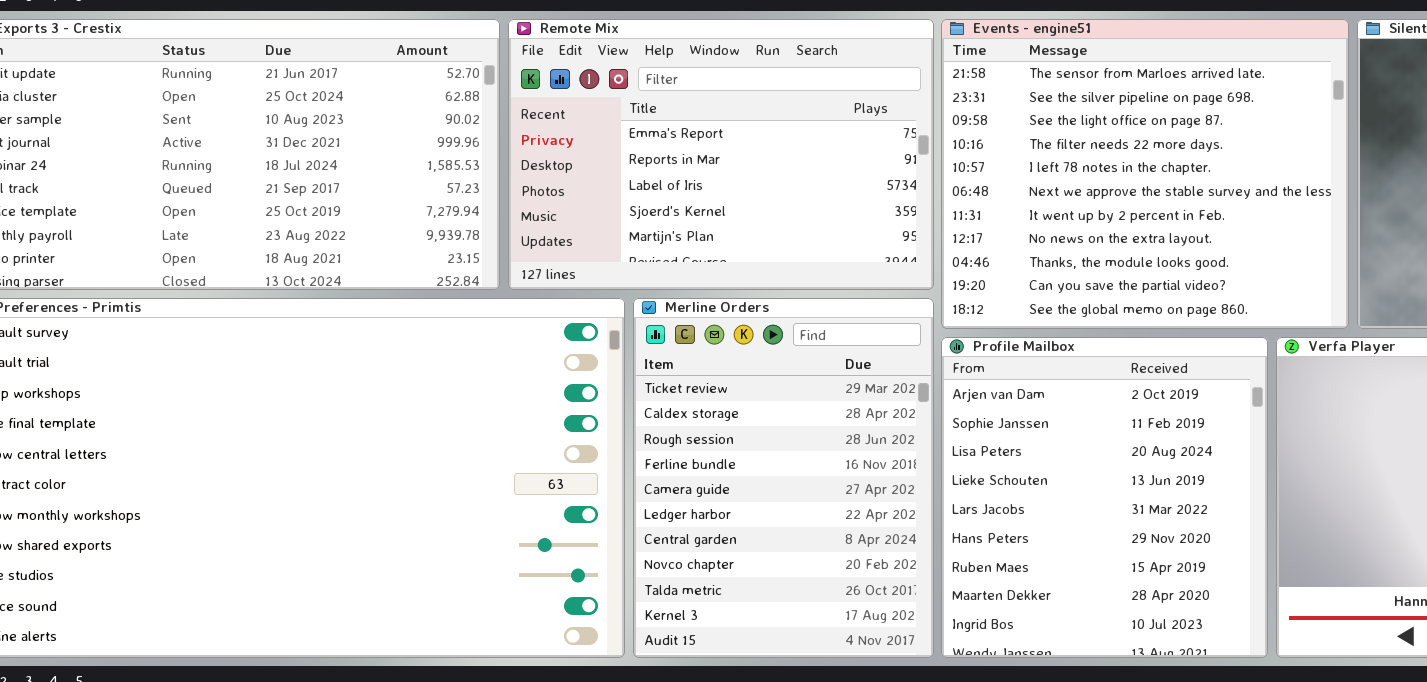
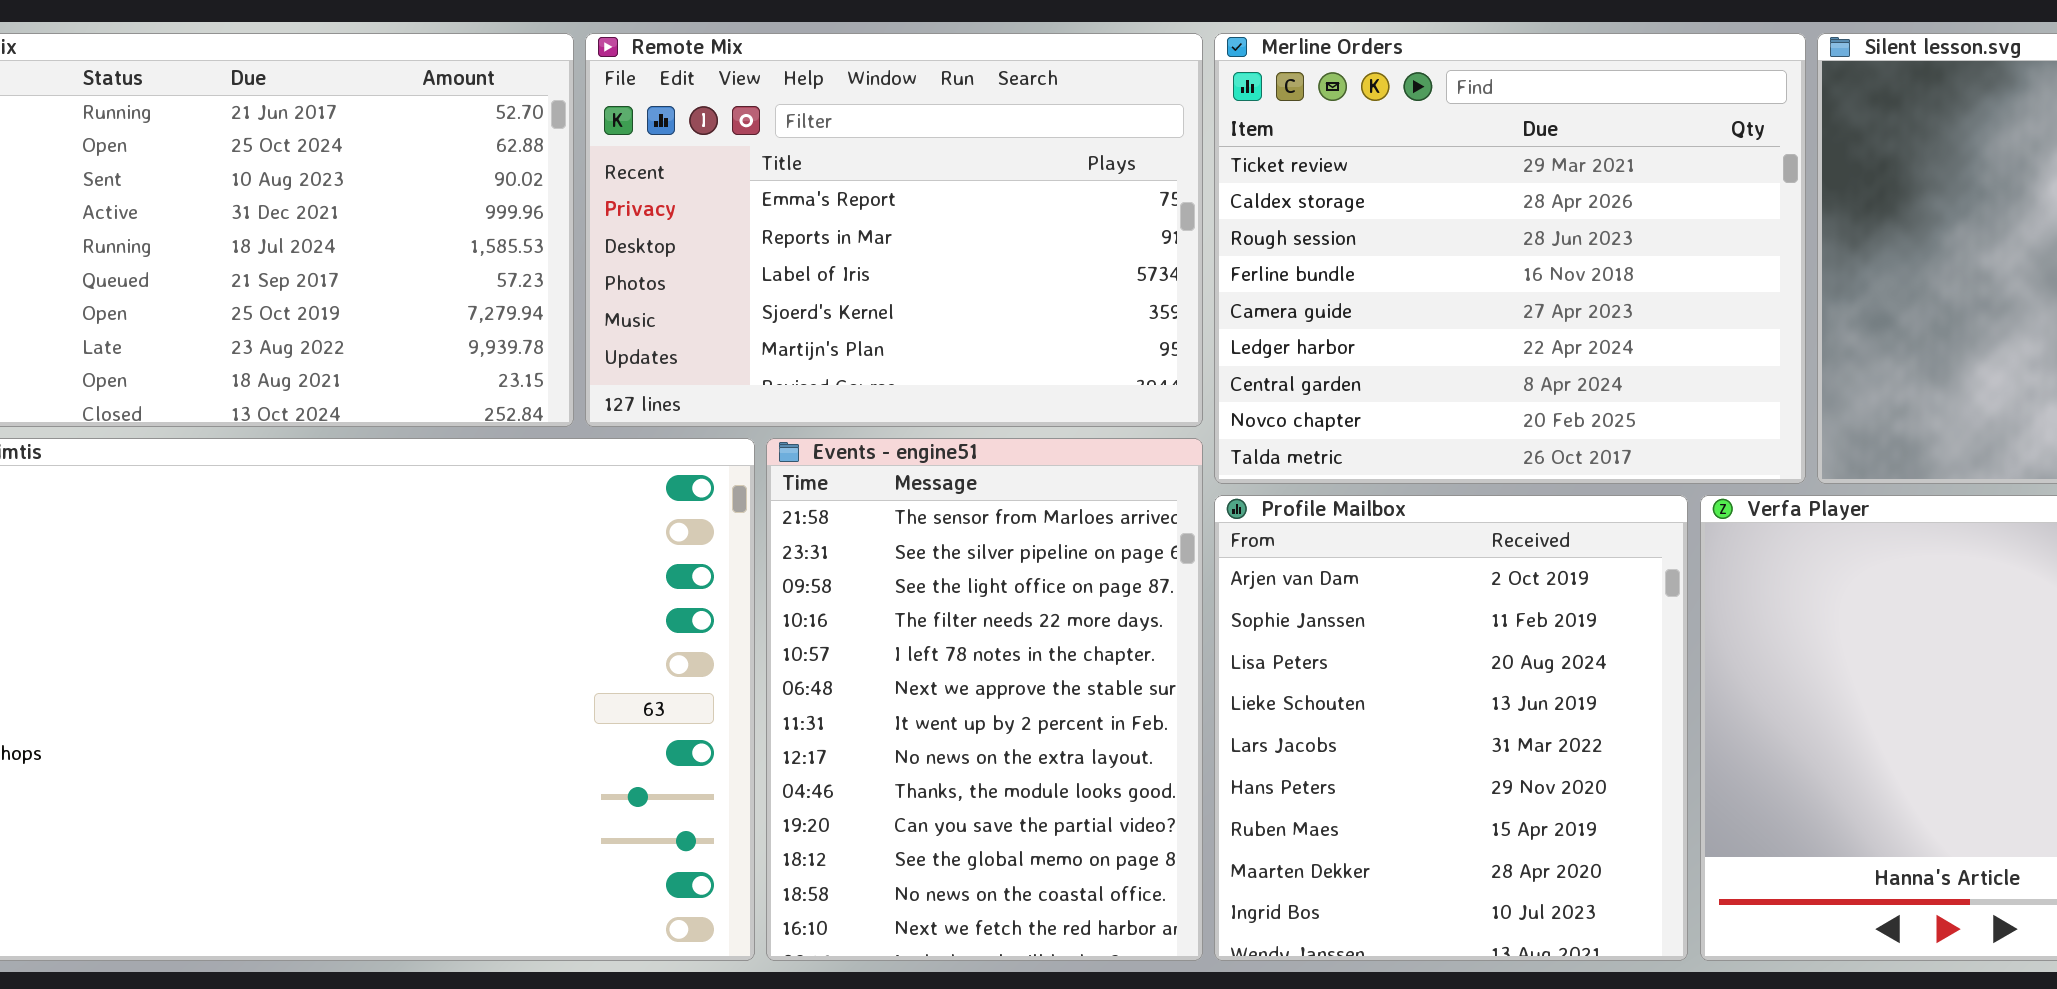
Events - engine51: [941,19,1349,329] -> [766,438,1203,961], moved, resized
Merline Orders: [633,298,934,658] -> [1214,33,1806,484], moved, resized

